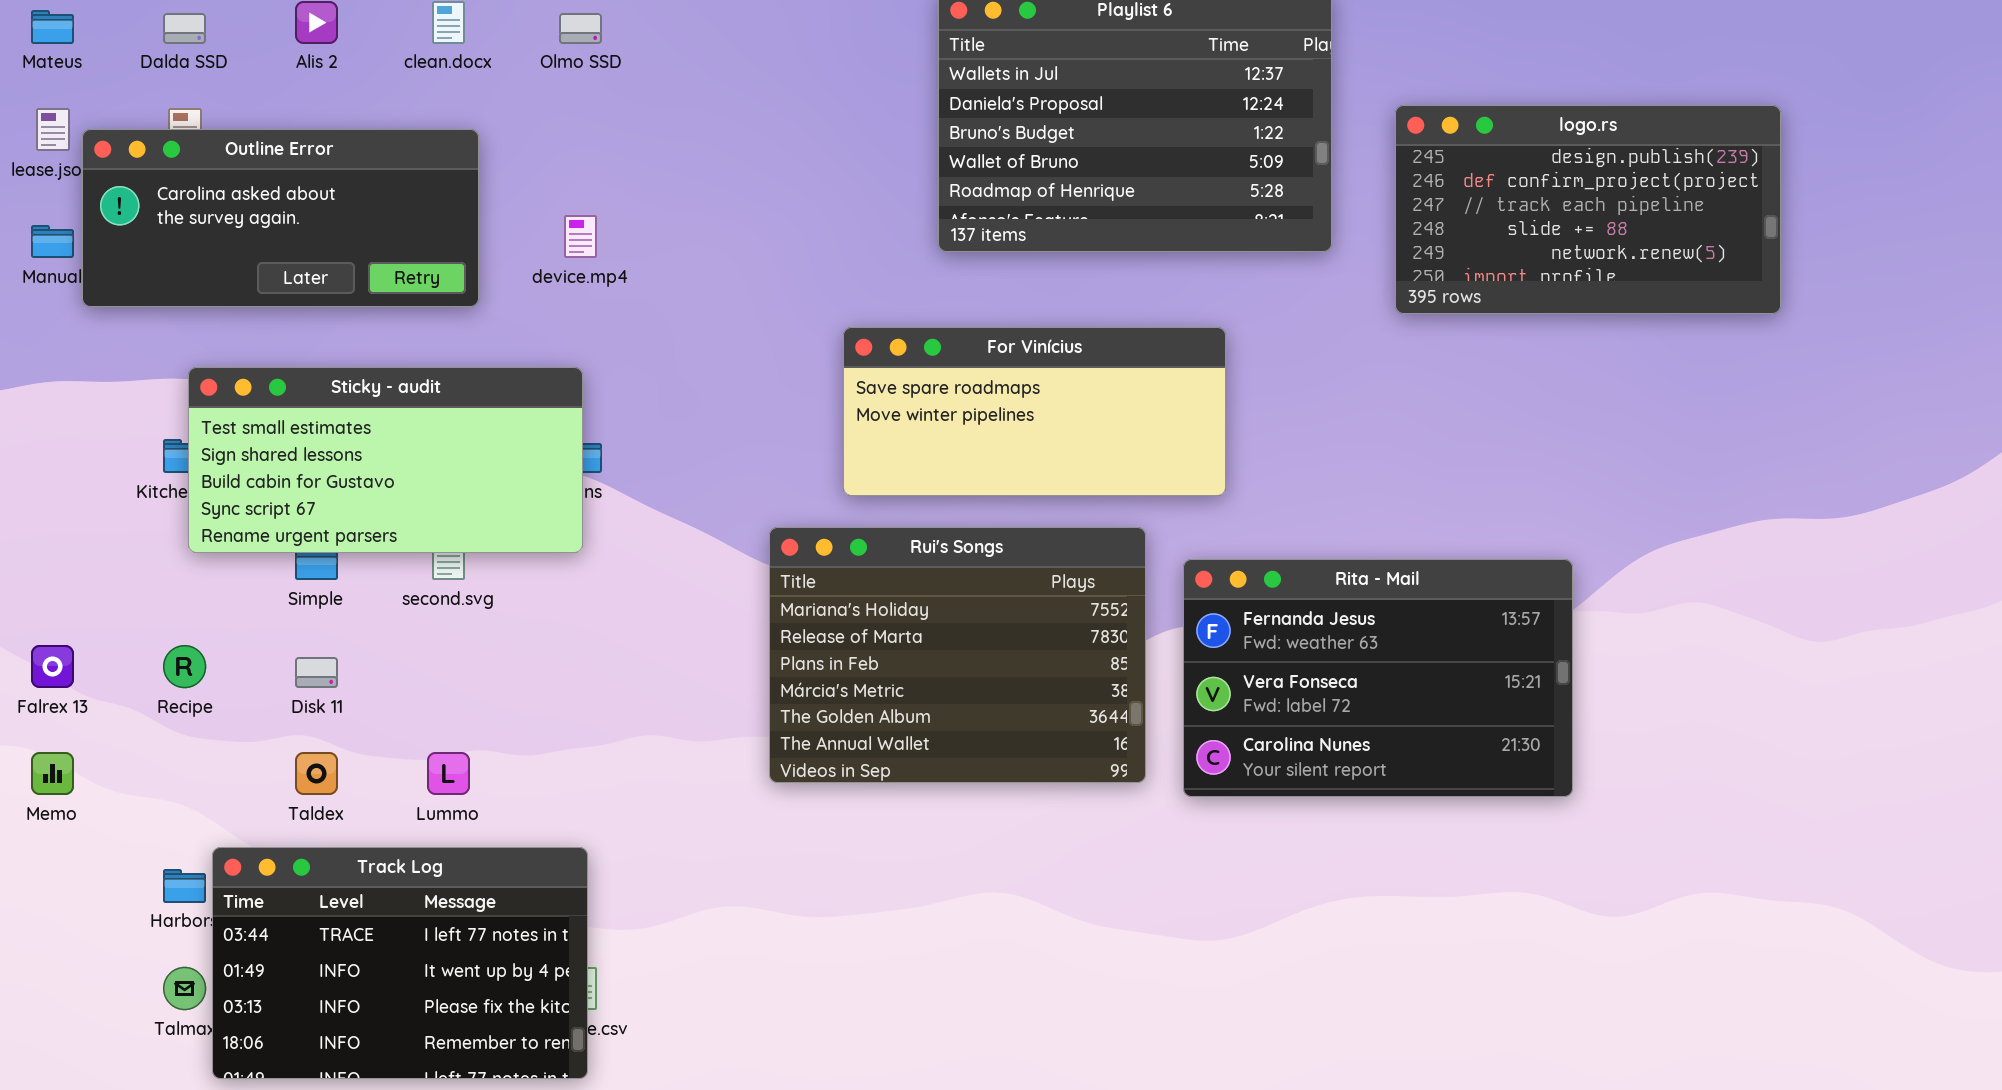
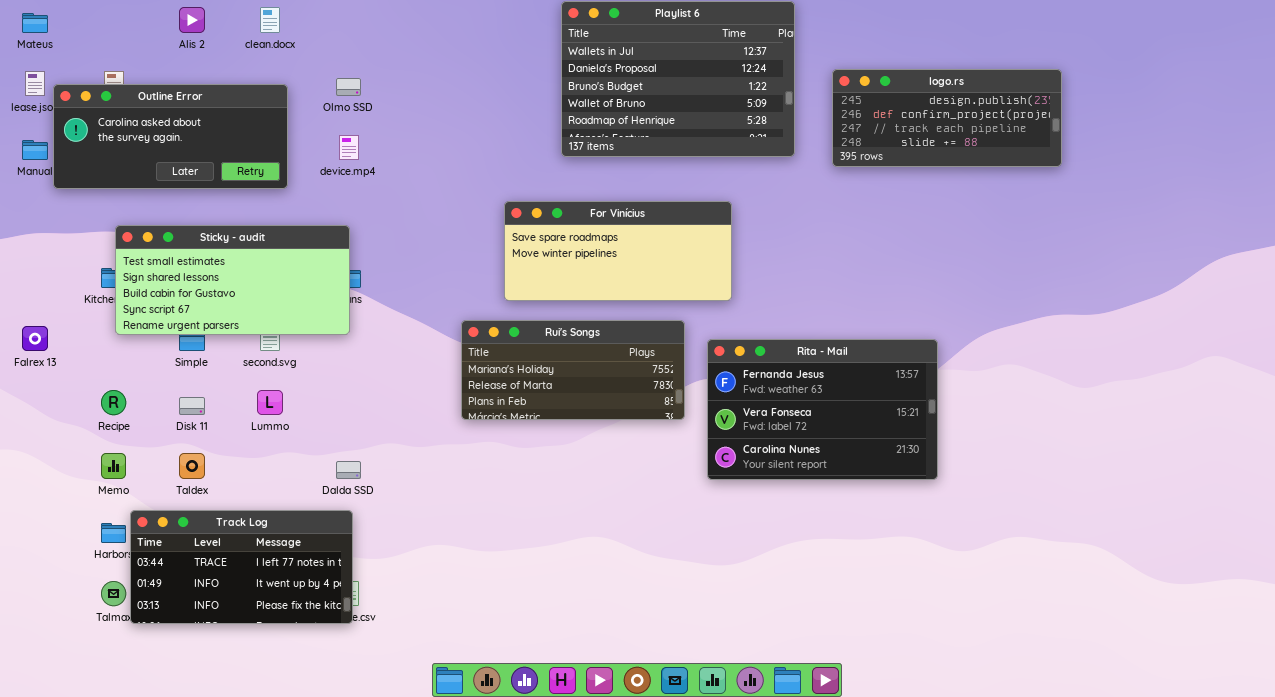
Dalda SSD: [163,13,206,44] -> [336,461,361,479], moved
Olmo SSD: [559,13,602,44] -> [336,78,361,96], moved
logo.rs: [1395,105,1781,314] -> [832,69,1062,167], resized
Rui's Songs: [769,527,1146,783] -> [461,320,685,420], resized
Falrex 13: [31,645,74,688] -> [22,326,48,351], moved
Memo: [31,752,74,795] -> [101,453,126,479], moved
Lummo: [427,752,470,795] -> [257,390,283,415], moved
Track Log: [212,847,588,1079] -> [130,510,353,624], resized

